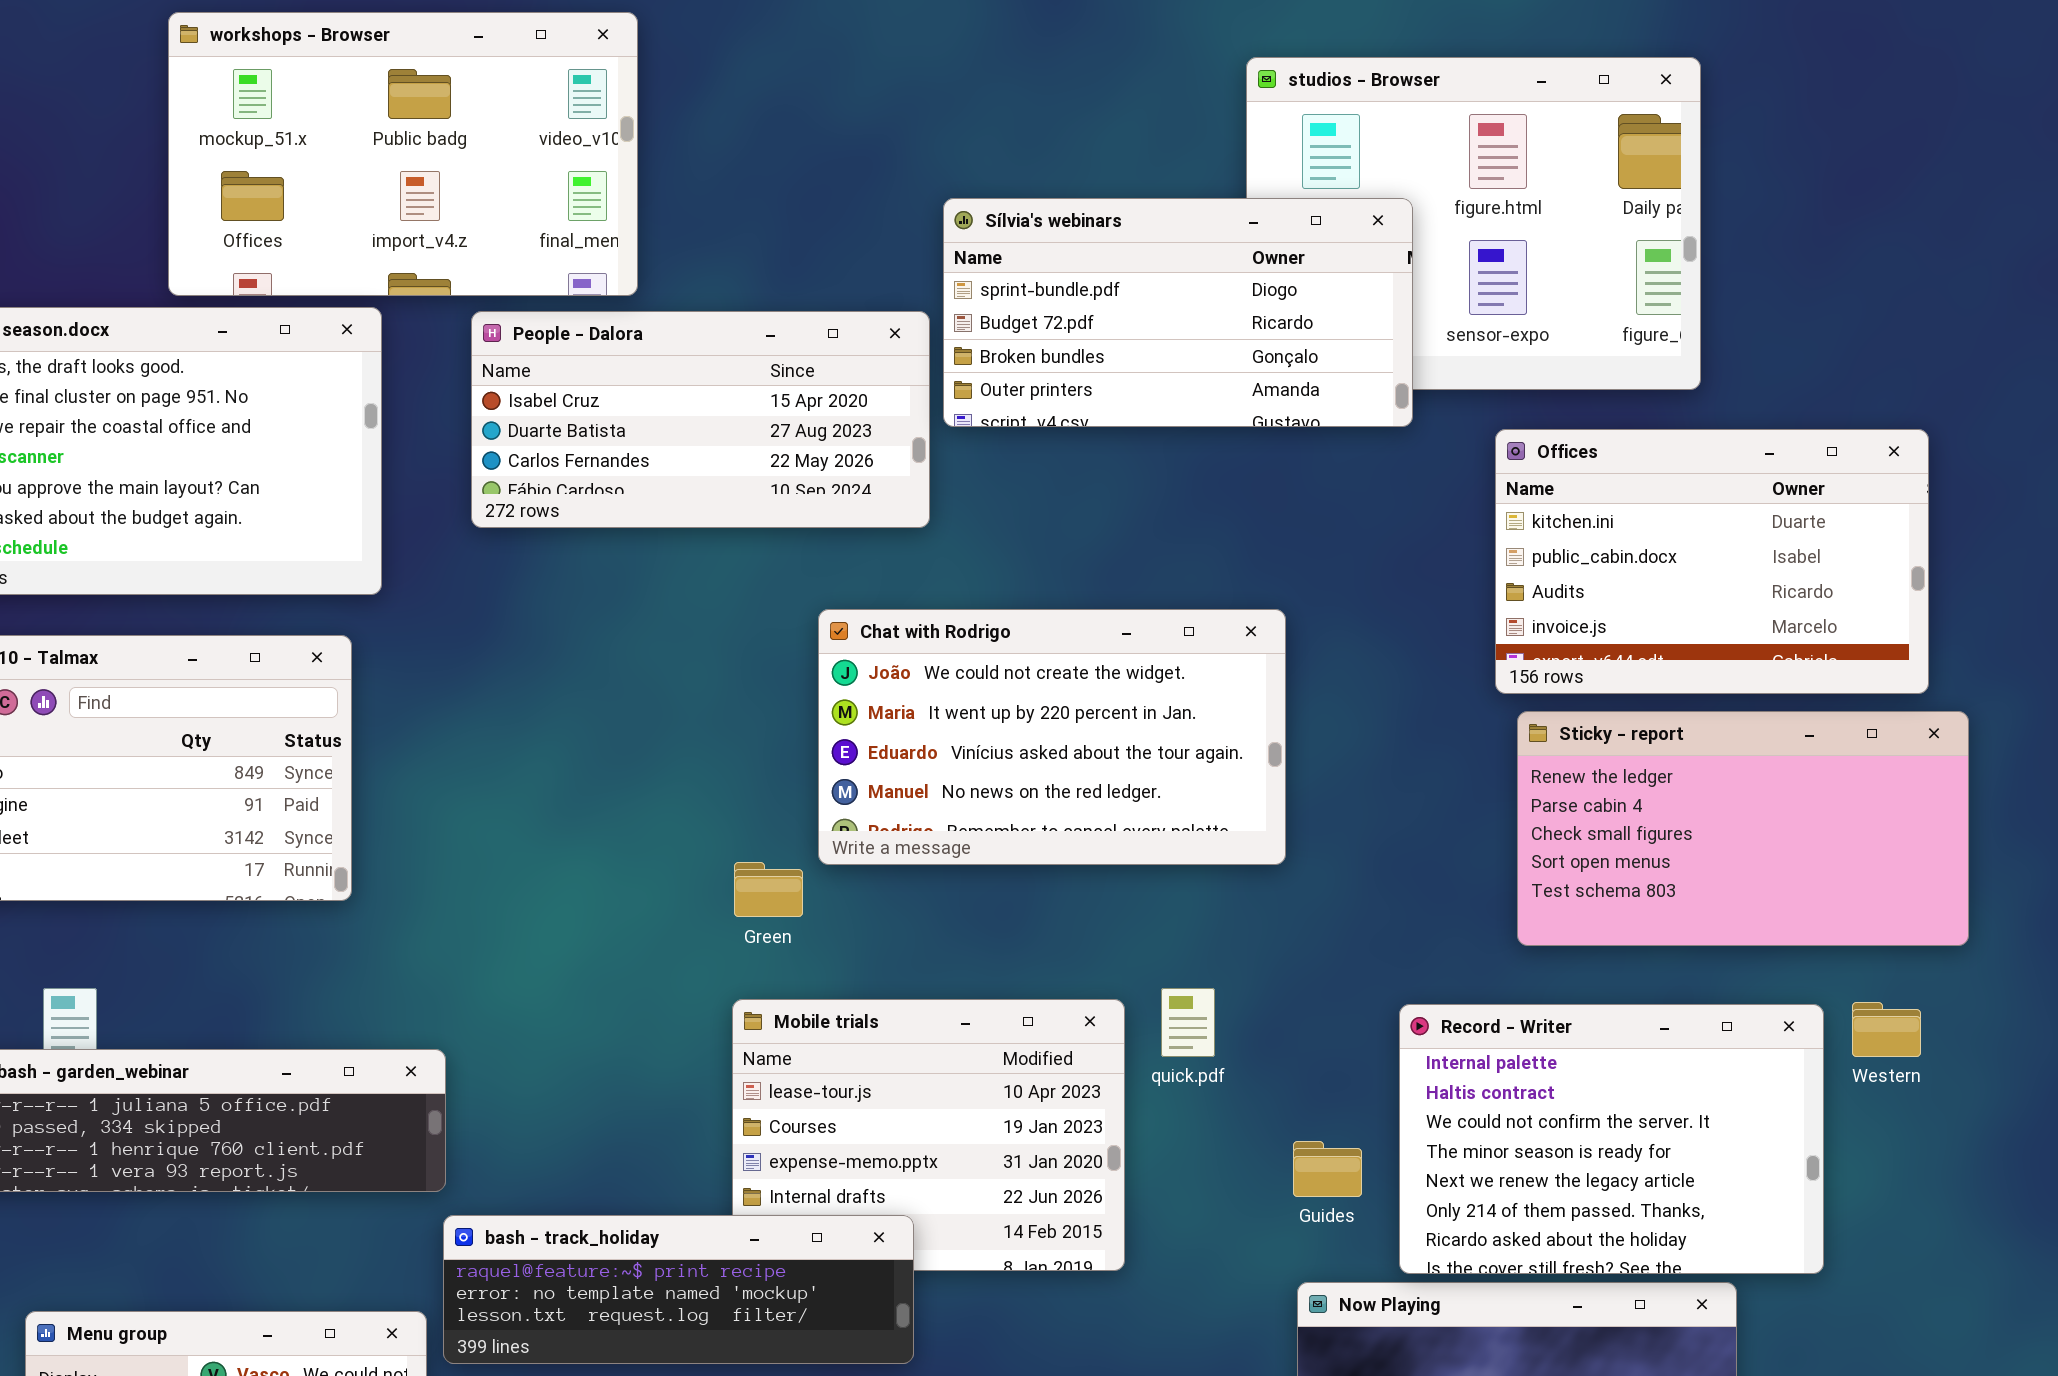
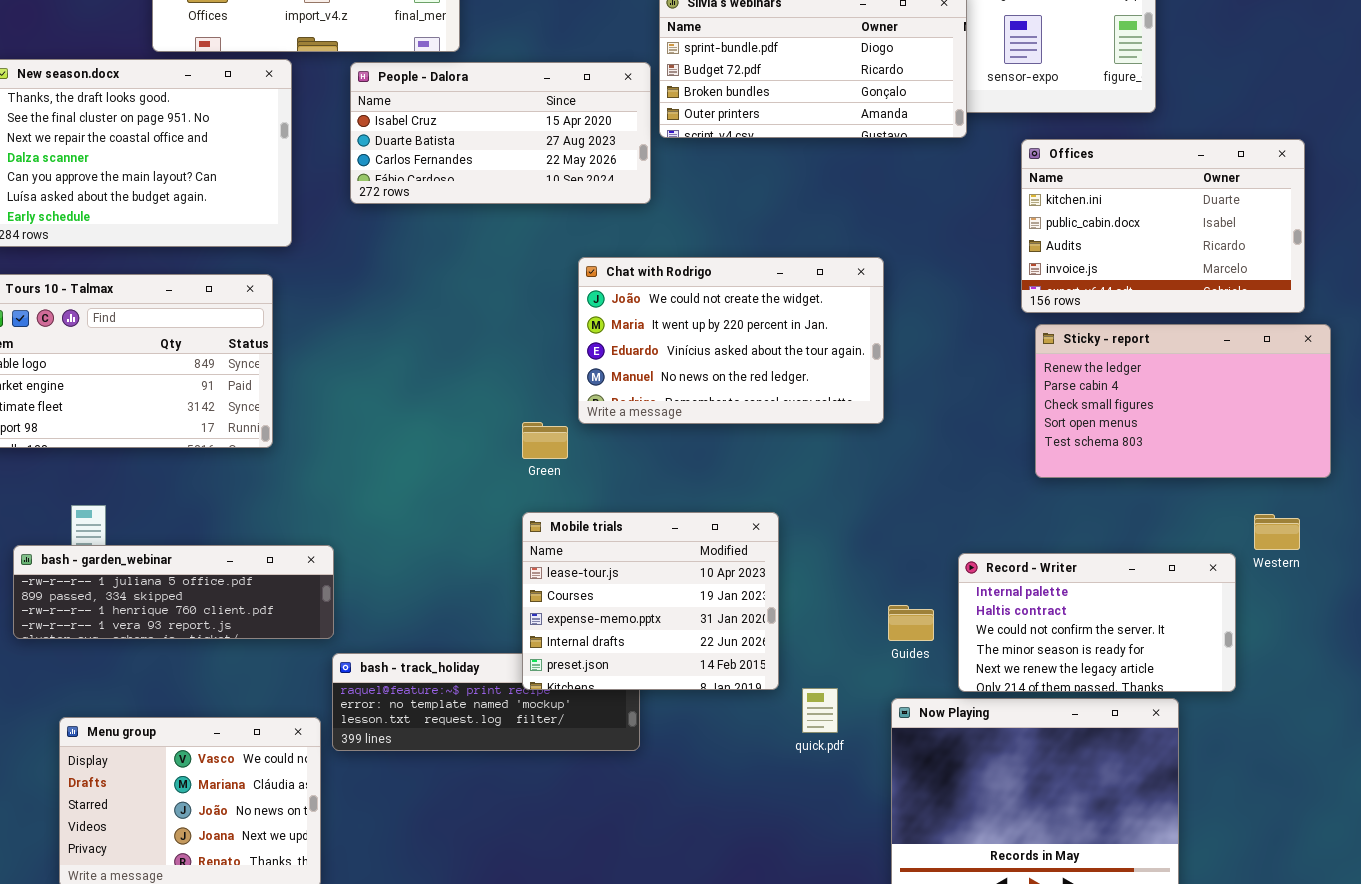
quick.pdf: [1161,988,1215,1057] -> [802,688,838,733], moved
Mobile trials: [732,999,1125,1271] -> [522,512,779,690], raised
Record - Writer: [1399,1004,1824,1274] -> [958,553,1236,692], resized

